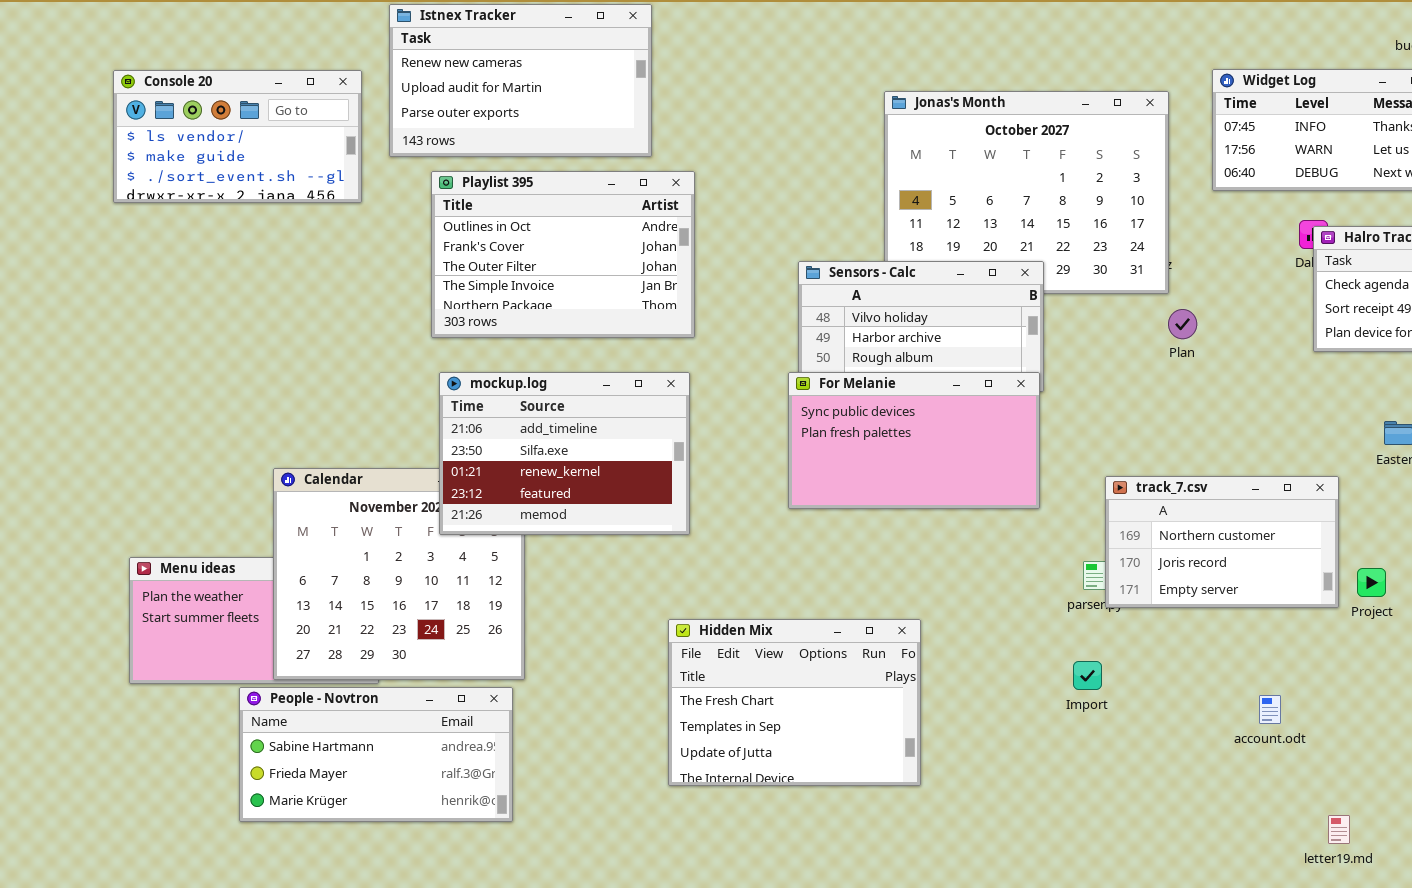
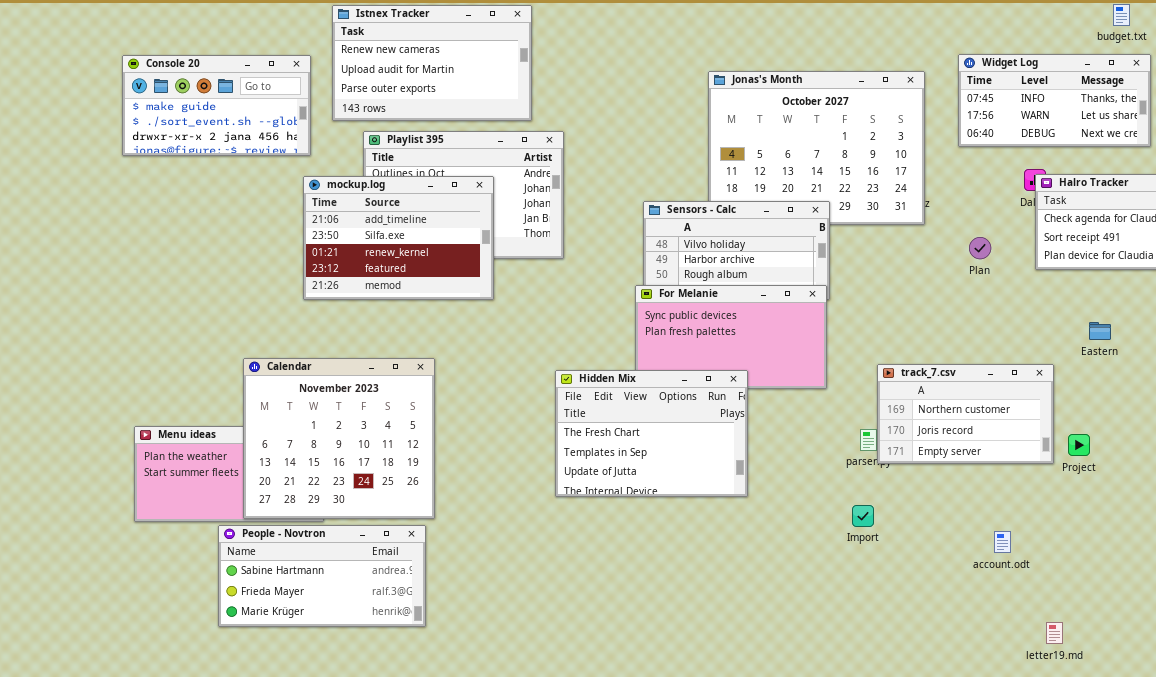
Console 20: [113,70,362,203] -> [122,55,311,156], scrolled down 1 row
Plan: [1168,309,1197,339] -> [969,237,991,259], moved
mockup.log: [439,372,690,535] -> [303,176,494,300], moved
Hidden Mix: [668,619,921,786] -> [555,370,748,497], moved

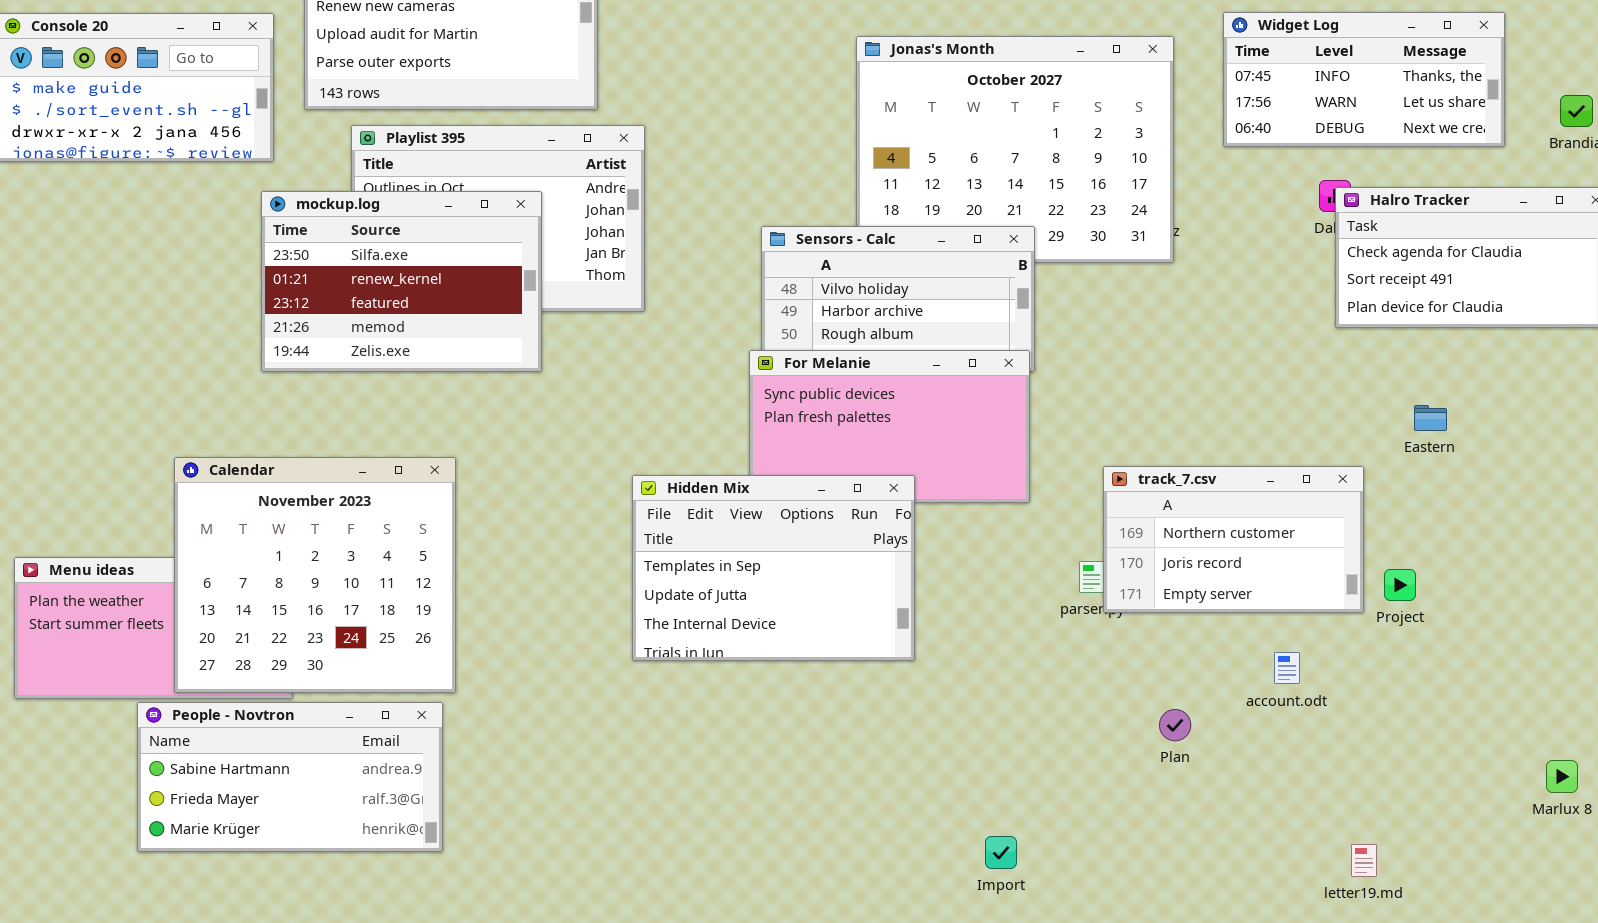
mockup.log: [303,176,494,300] -> [261,191,542,372], scrolled down 1 row
Plan: [969,237,991,259] -> [1159,709,1191,741], moved
Hidden Mix: [555,370,748,497] -> [632,475,915,661], scrolled down 1 row
Import: [852,505,874,527] -> [985,836,1017,869], moved
account.odt: [994,531,1011,553] -> [1274,652,1300,684], moved

